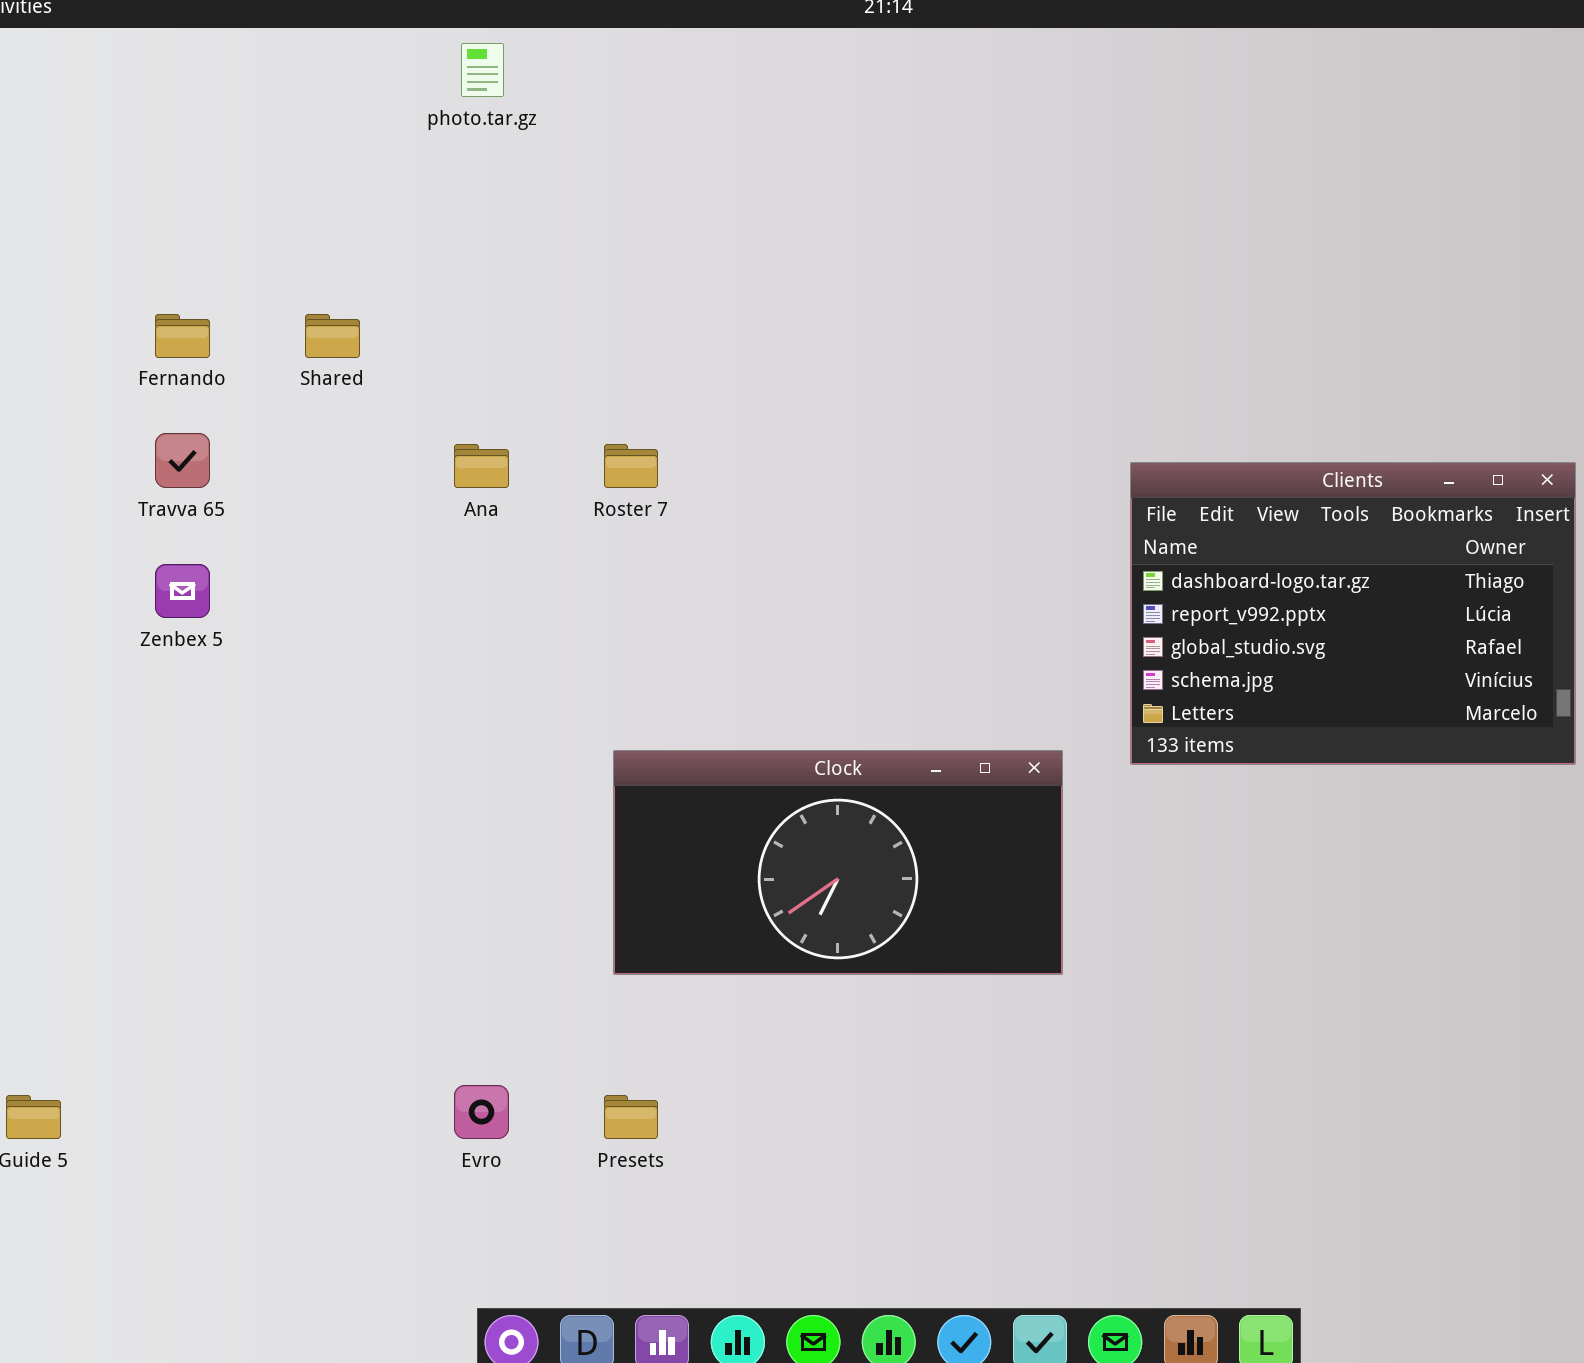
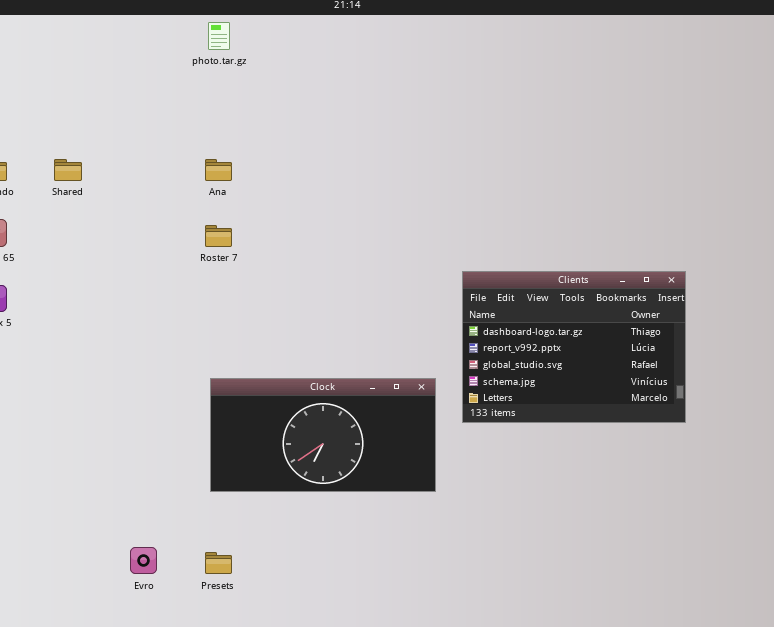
photo.tar.gz: [461,43,504,97] -> [208,22,230,50], moved
Ana: [454,444,509,488] -> [205,159,232,181], moved
Clients: [1130,462,1576,765] -> [462,271,686,423], moved

